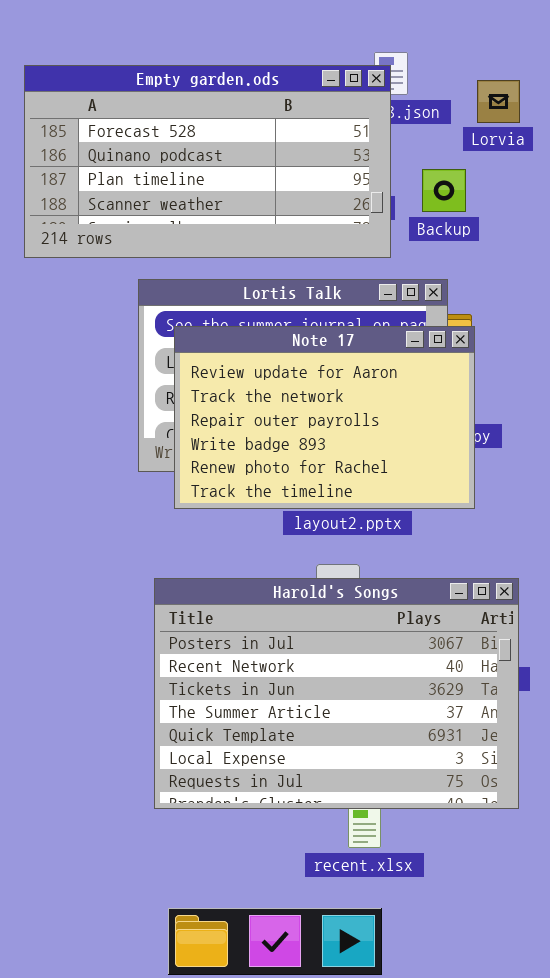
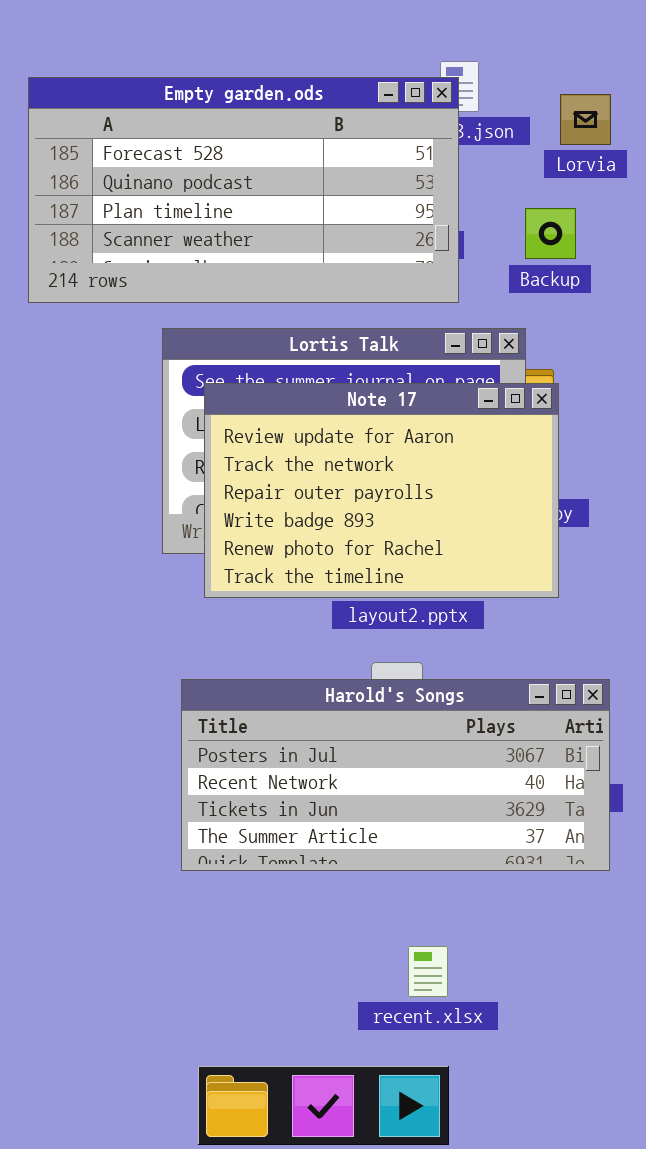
Backup: [422,169,466,212] -> [525,208,576,259], moved
Harold's Songs: [154,578,519,809] -> [181,679,610,871], resized

